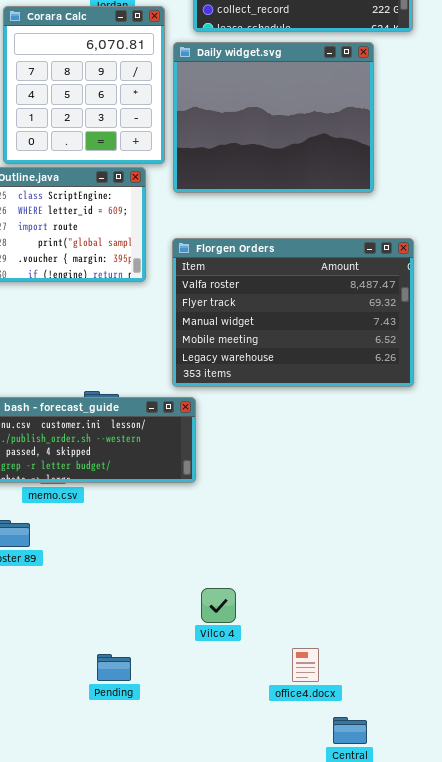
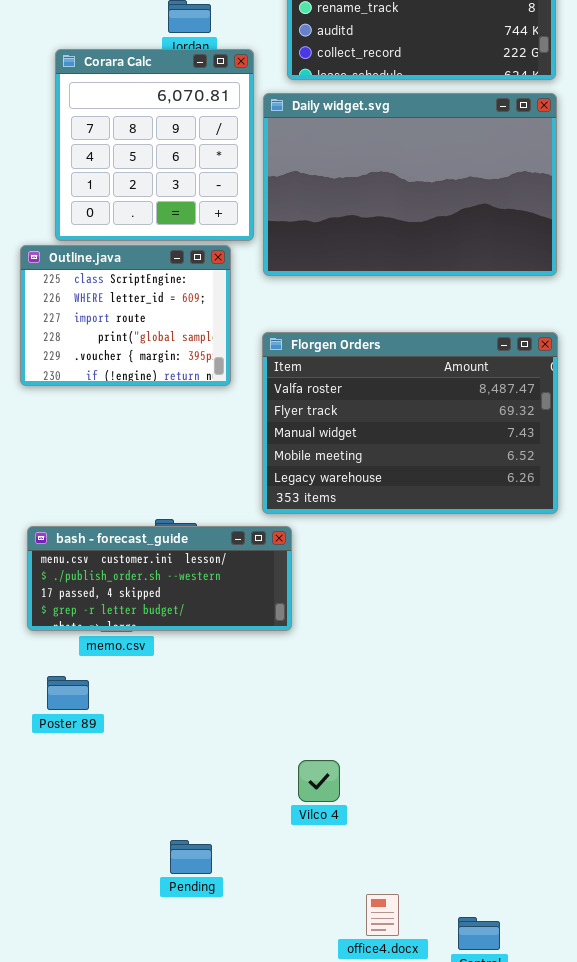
Daily widget.svg: [173,42,374,193] -> [263,93,557,276], resized
office4.docx: [292,648,319,682] -> [366,894,399,936], moved

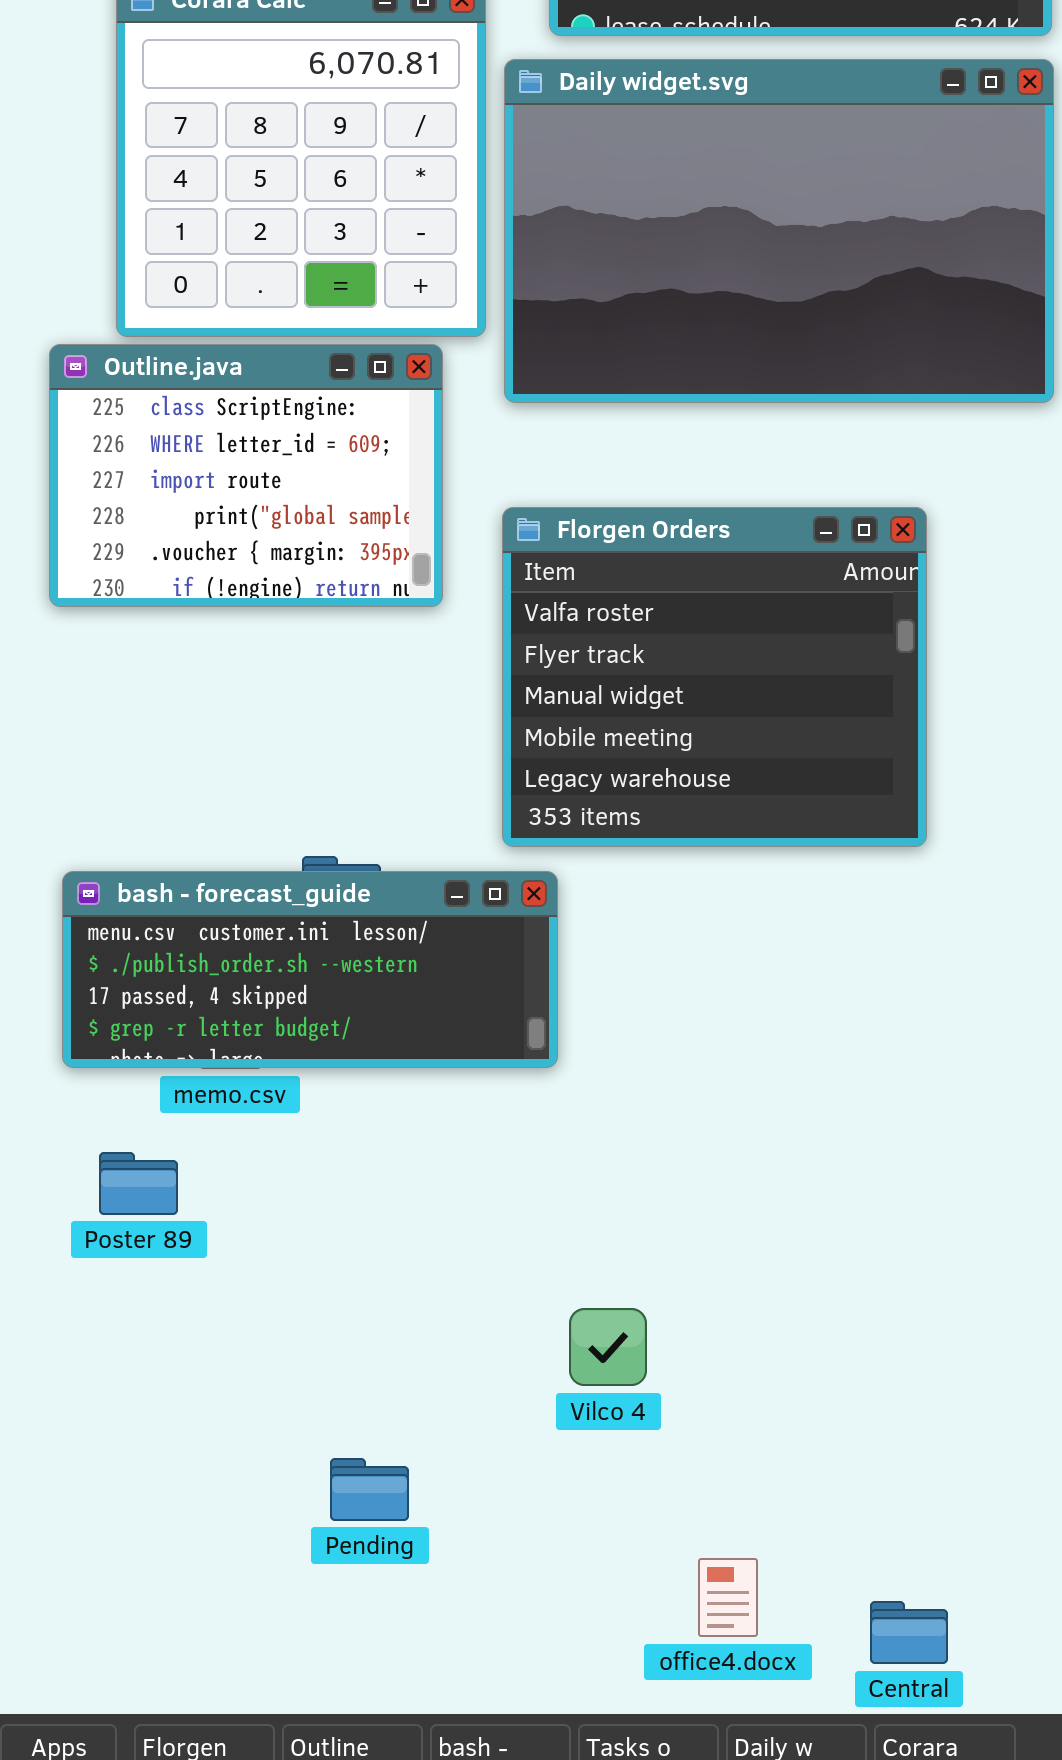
Florgen Orders: [262,332,558,514] -> [502,507,927,847], resized

